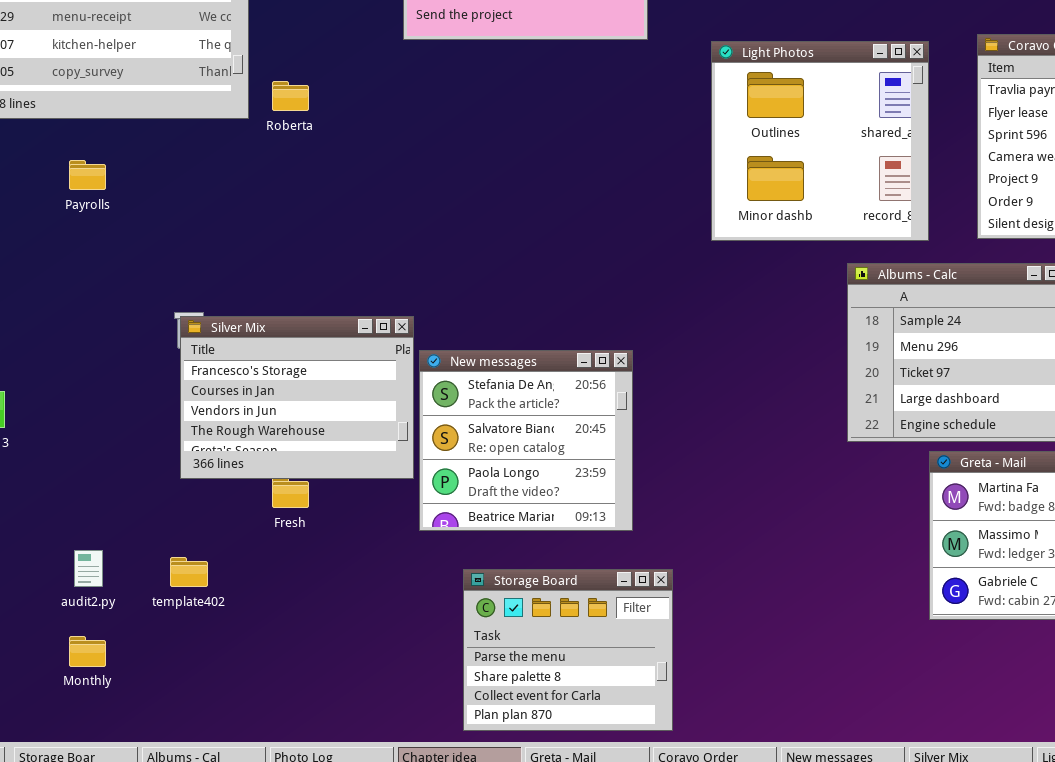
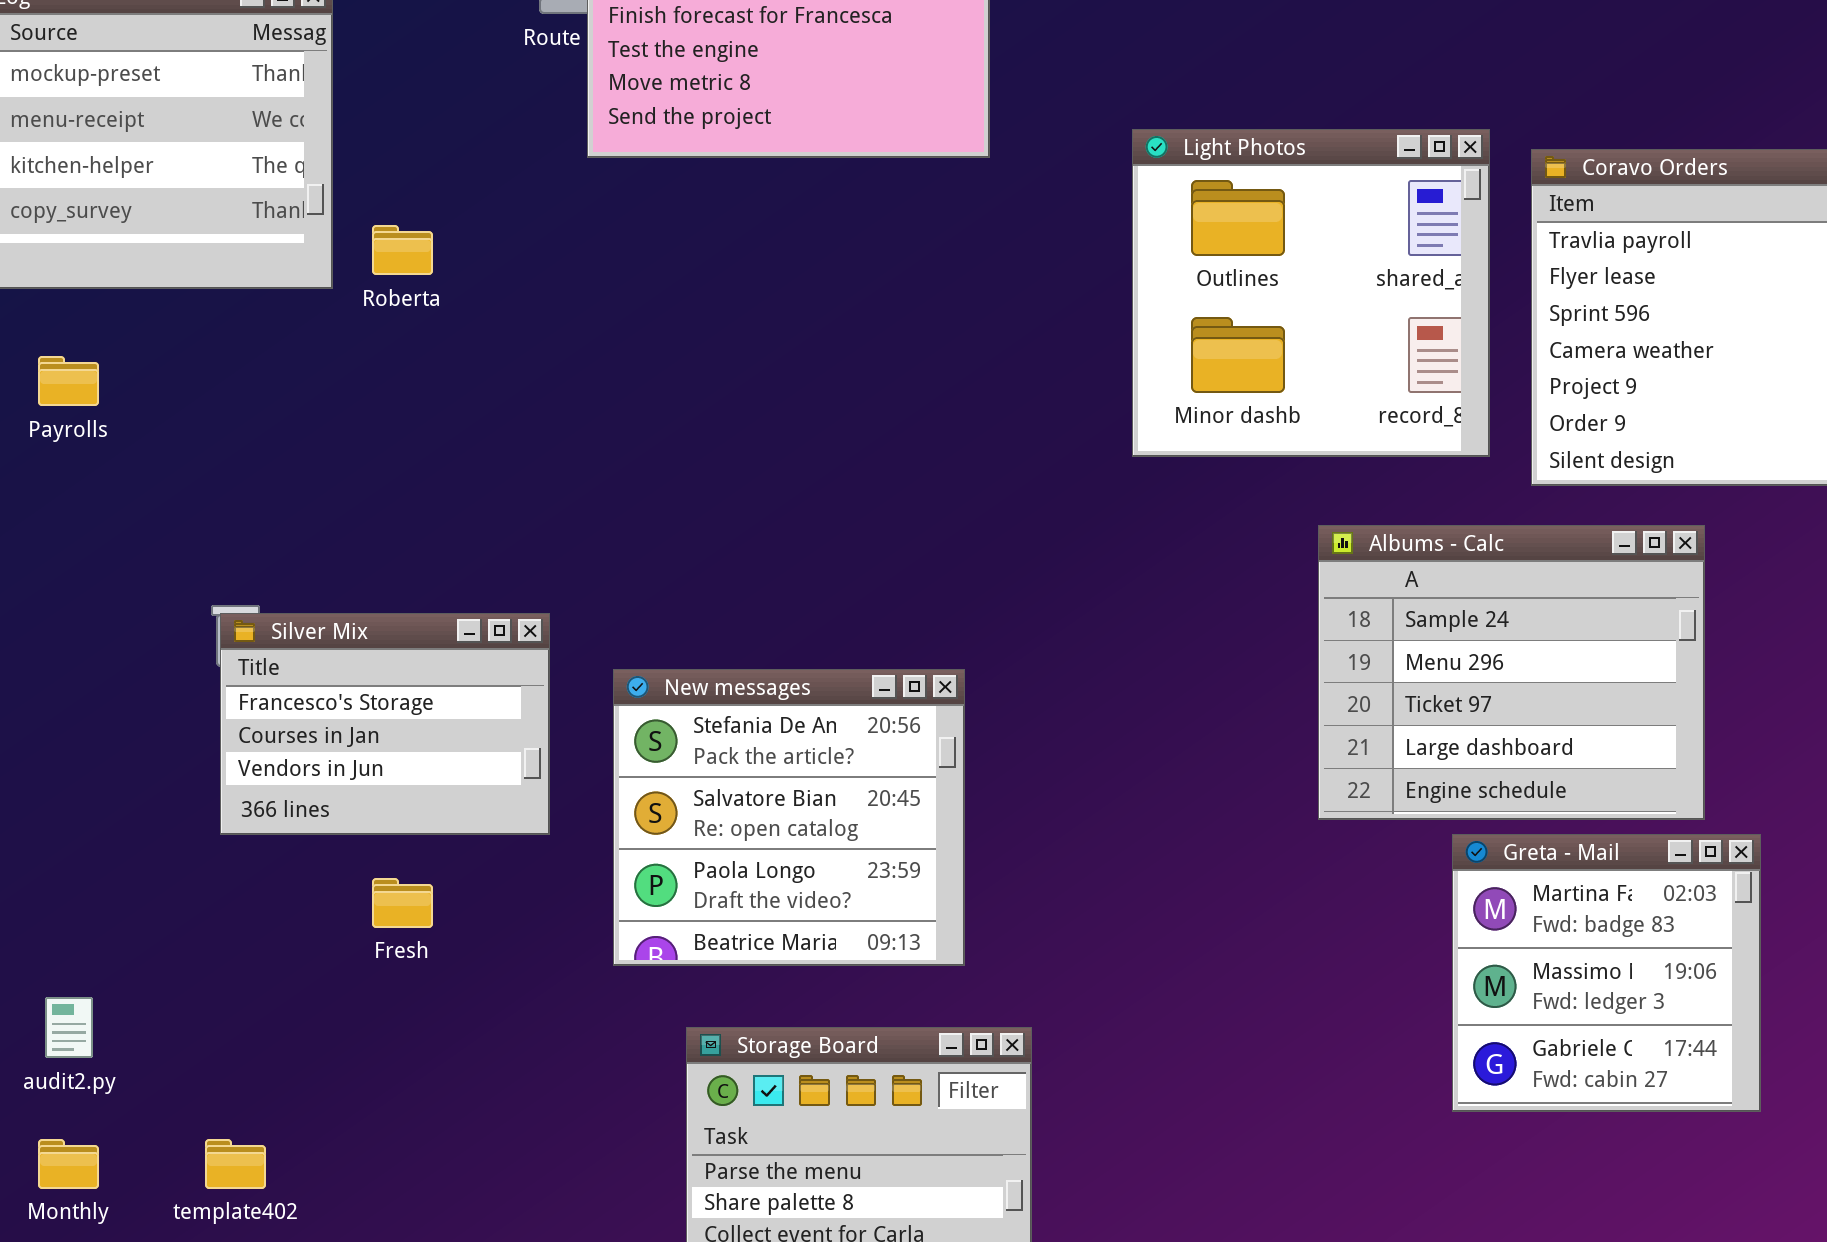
Light Photos: [711,41,929,241] -> [1132,129,1490,457], moved
Silver Mix: [180,316,414,479] -> [220,613,550,835], resized
template402: [170,557,208,587] -> [205,1139,266,1189], moved

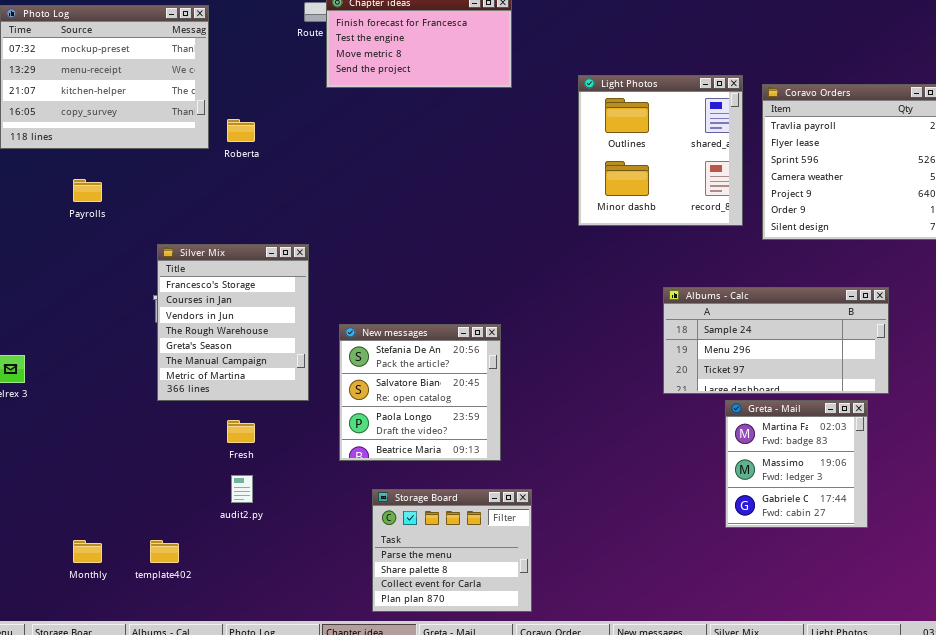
Albums - Calc: [1318,525,1705,820] -> [663,287,889,394], resized
Silver Mix: [220,613,550,835] -> [157,244,309,401], resized
audit2.py: [45,997,93,1058] -> [231,475,253,503], moved

